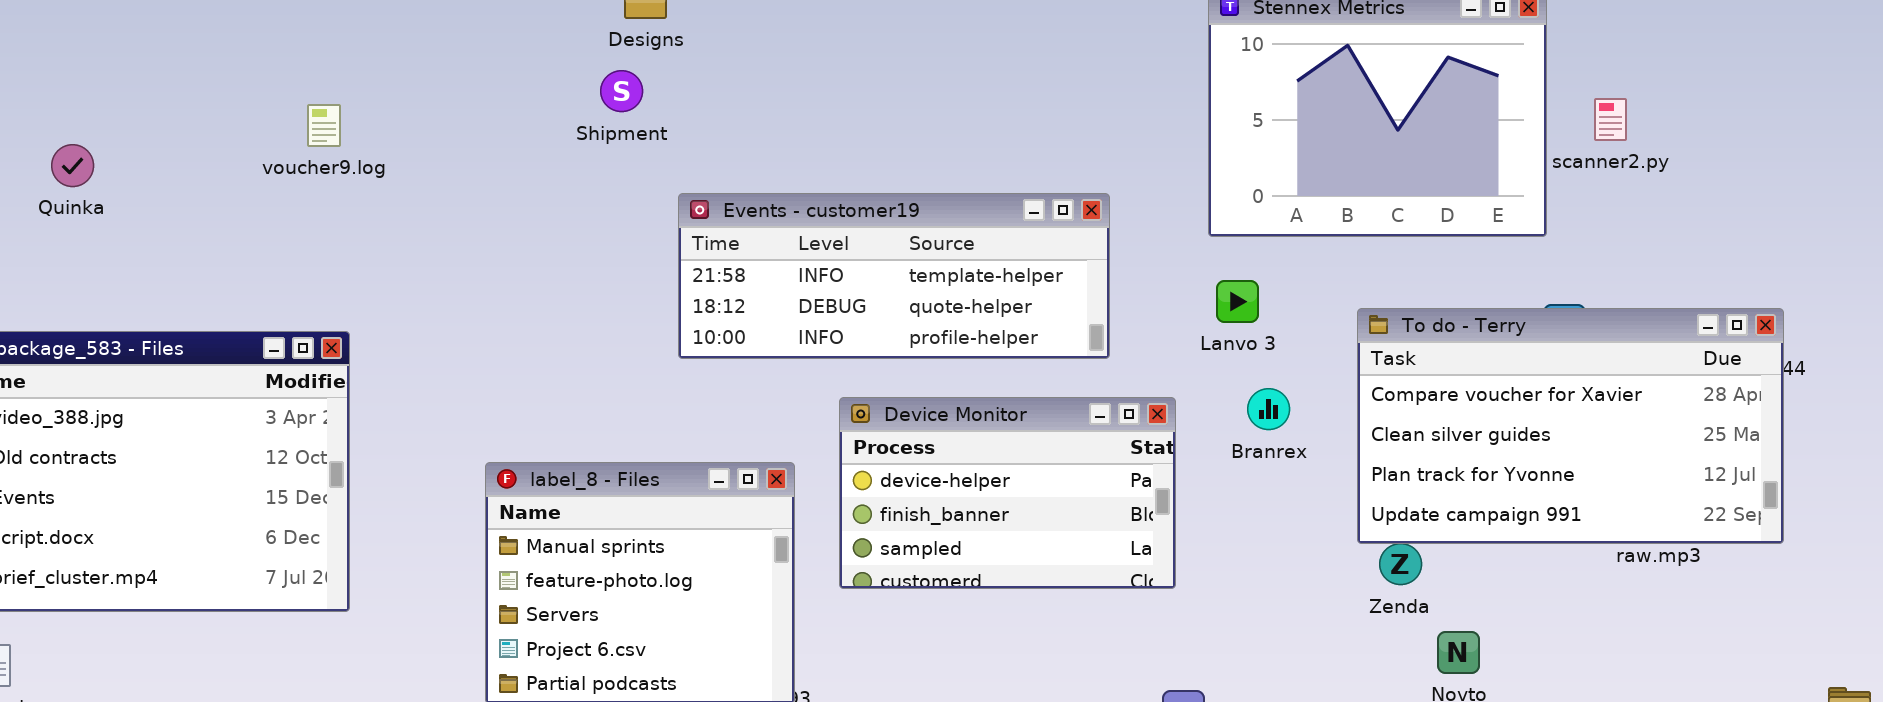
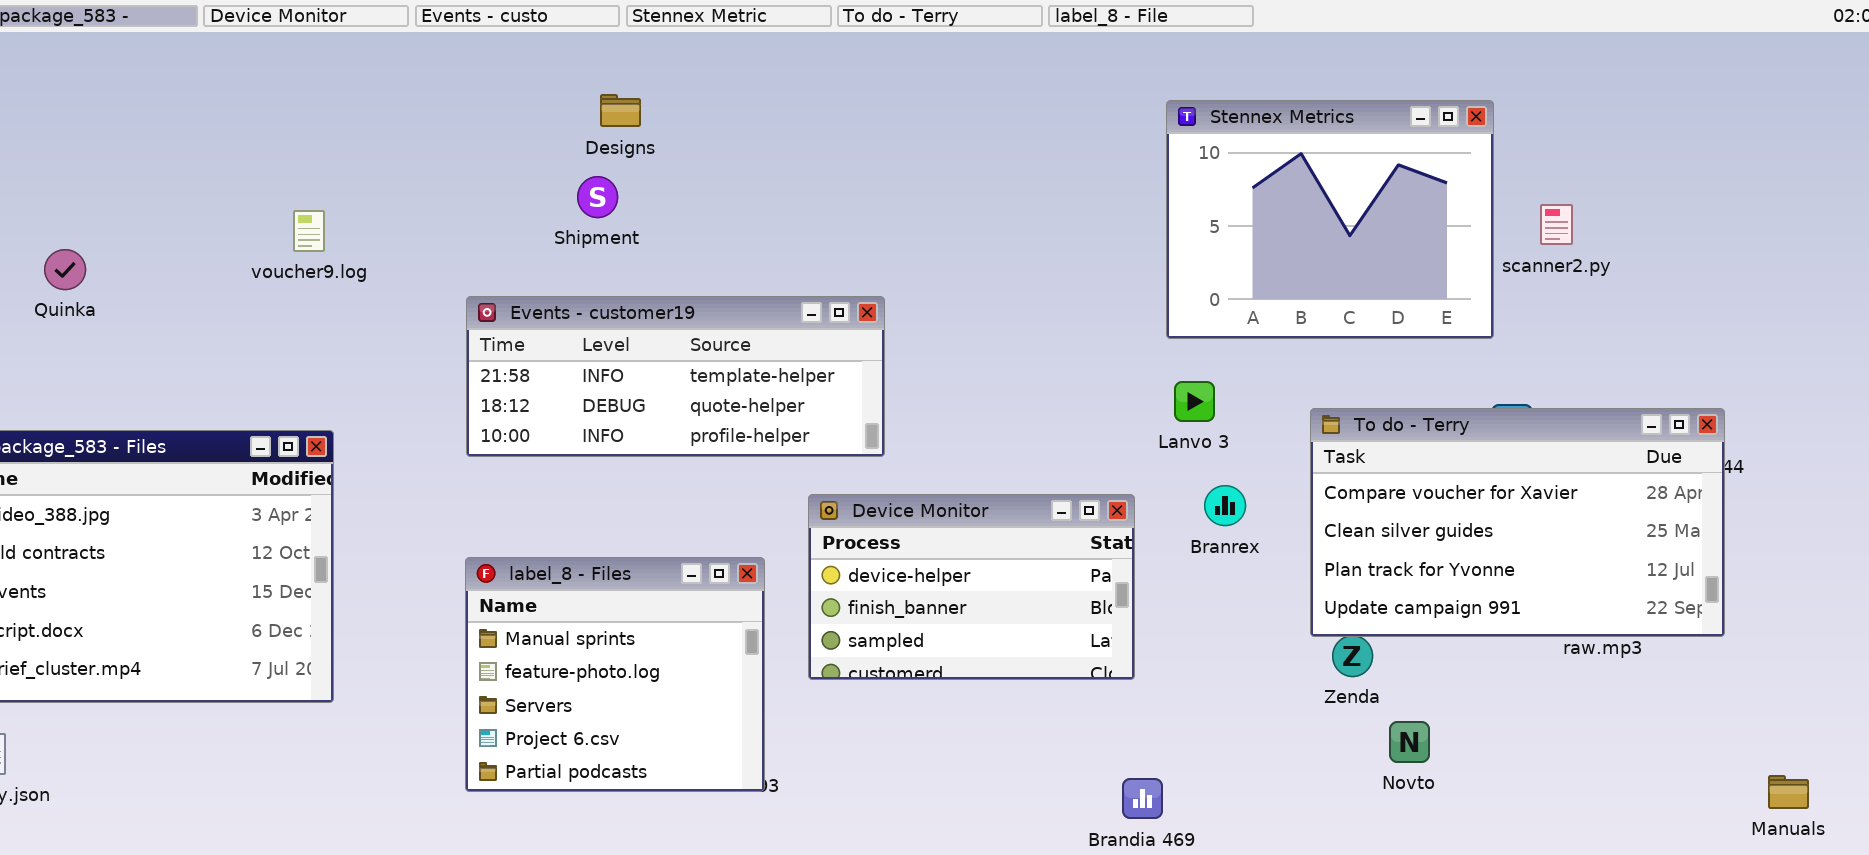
Events - customer19: [678,193,1110,359] -> [466,296,885,457], moved

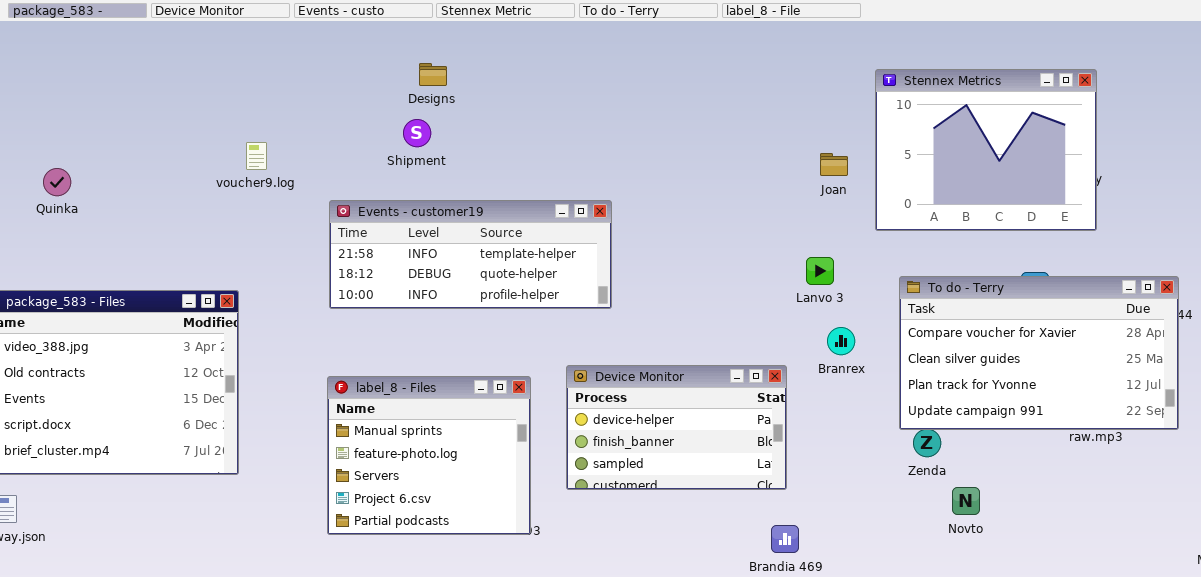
Stennex Metrics: [1166,100,1494,339] -> [875,69,1097,231], moved
voucher9.log: [293,210,325,252] -> [246,142,267,170], moved
Device Monitor: [808,494,1135,680] -> [566,365,787,490], moved

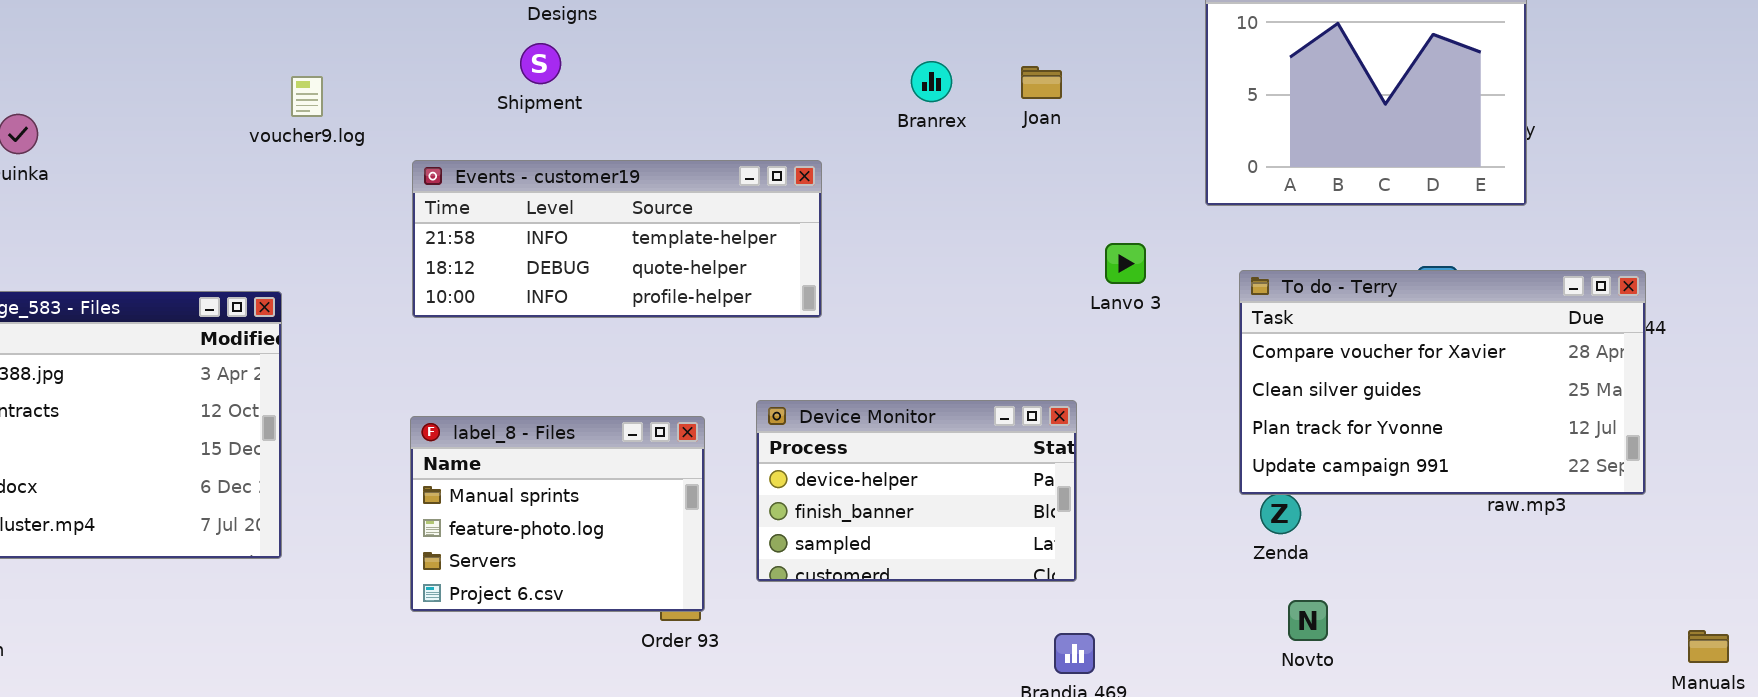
Joan: [820,153,848,176] -> [1021,66,1062,99], moved
Branrex: [827,327,855,355] -> [911,61,952,102], moved
label_8 - Files: [327,376,531,535] -> [410,416,705,612], resized
Novto: [952,487,980,515] -> [1288,600,1328,641], moved

